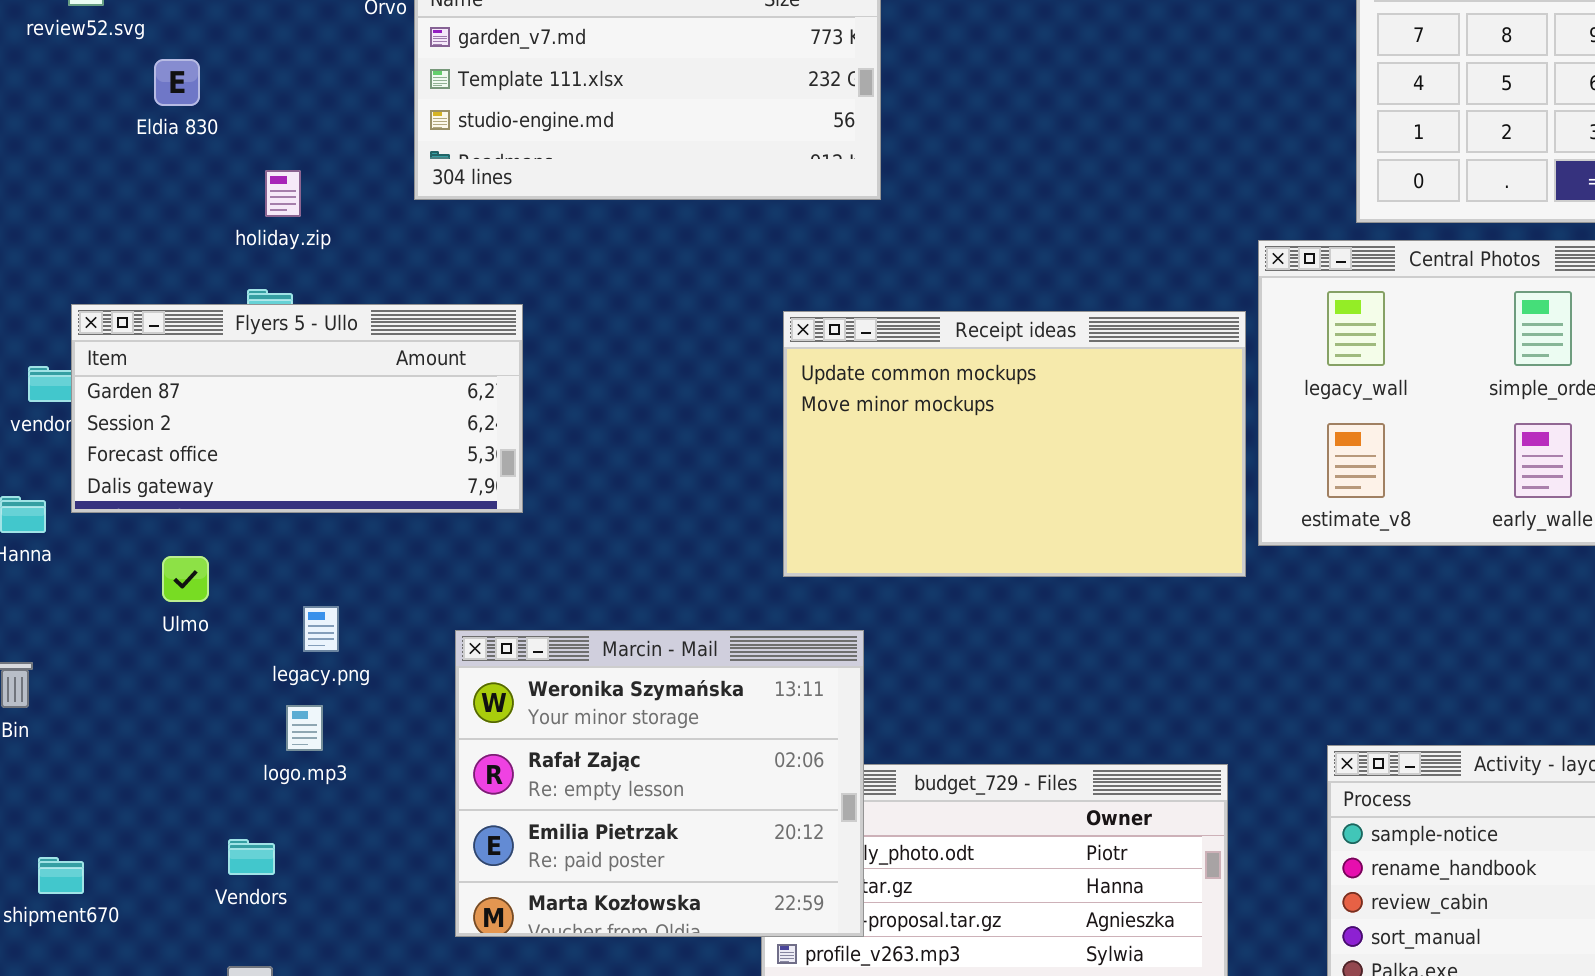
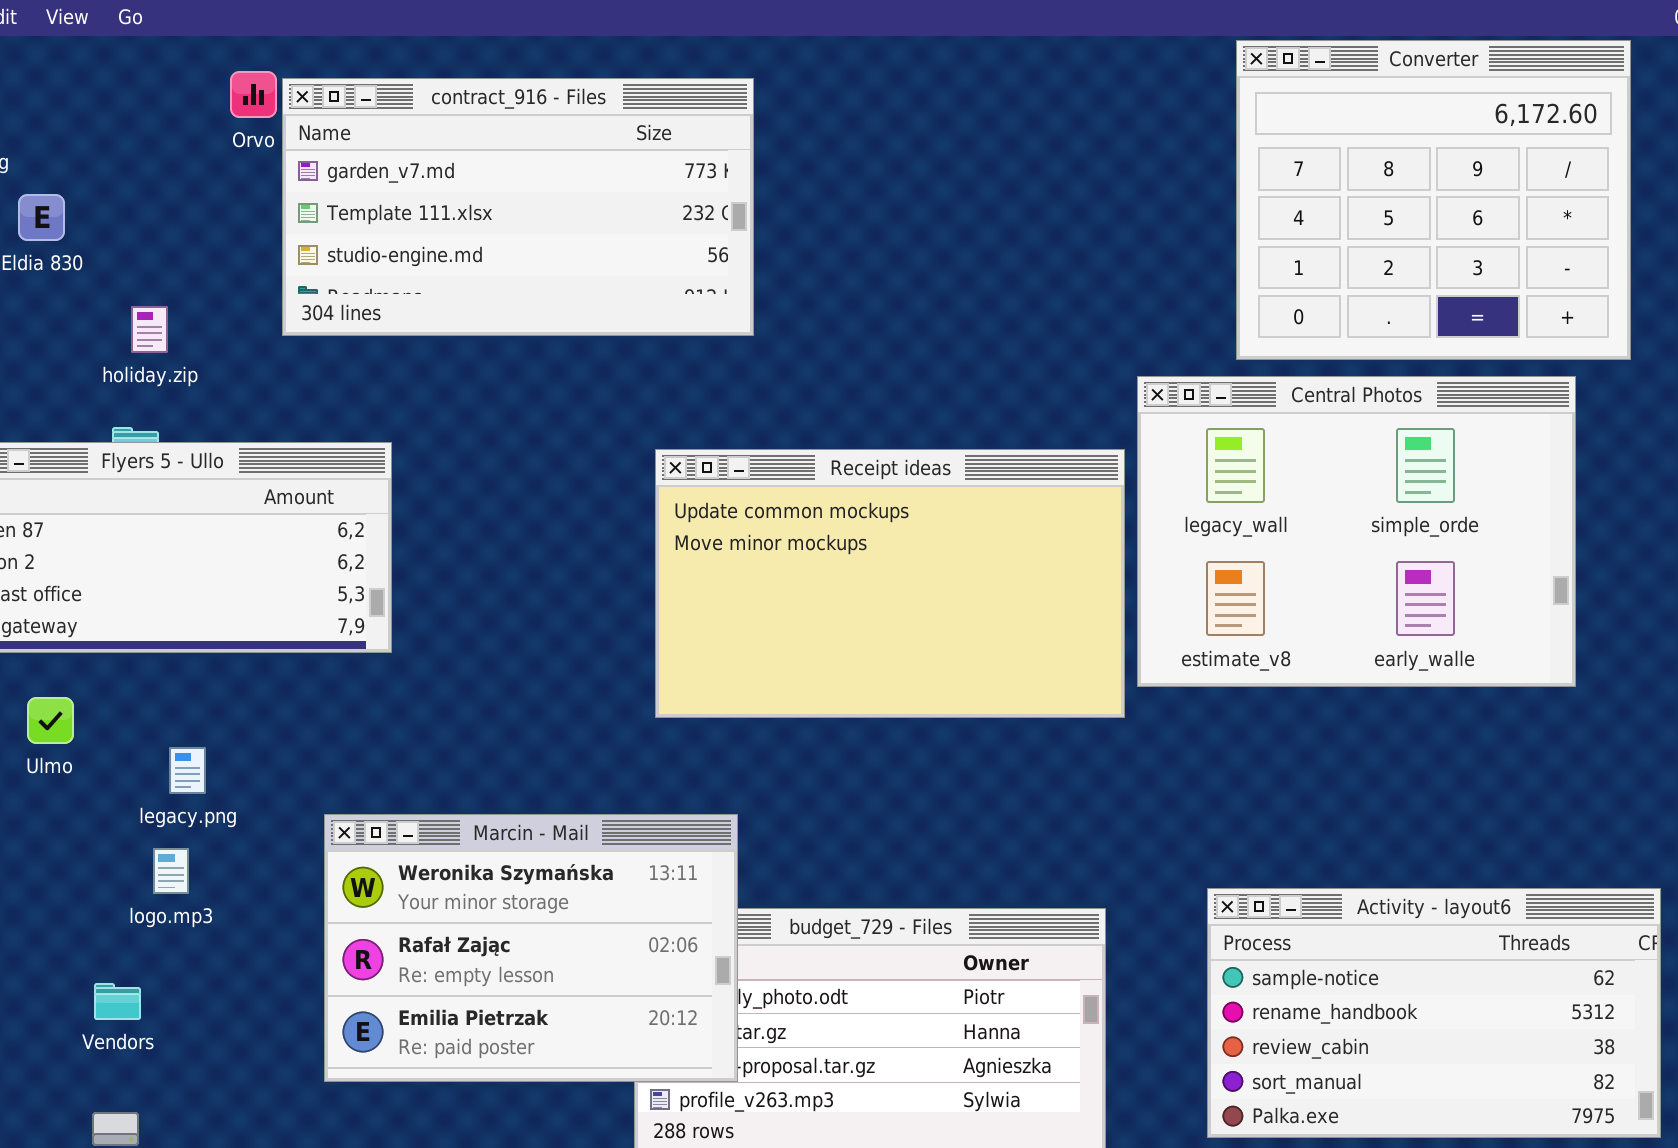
Marcin - Mail: [455,630,864,937] -> [324,814,738,1082], resized

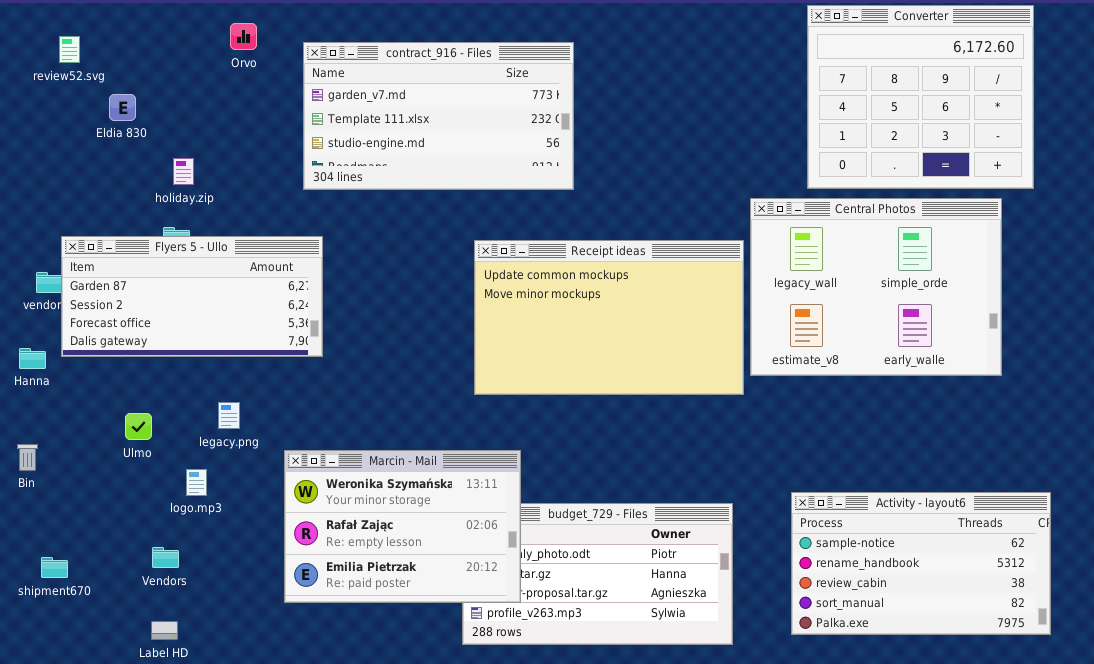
contract_916 - Files: [282,78,754,336] -> [303,42,574,190], moved
Ulmo: [27,697,74,744] -> [125,413,152,440], moved
legacy.png: [169,747,206,794] -> [218,402,240,429], moved

